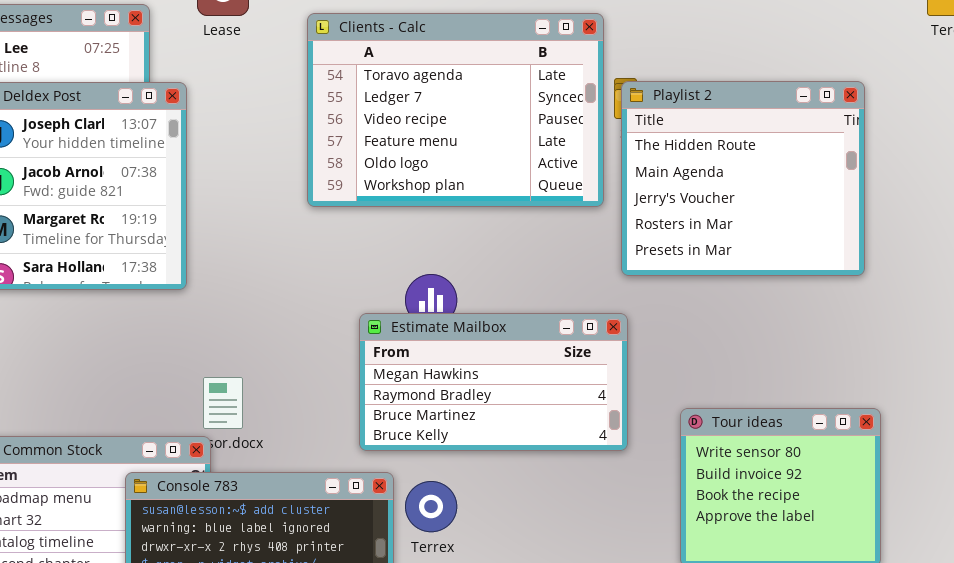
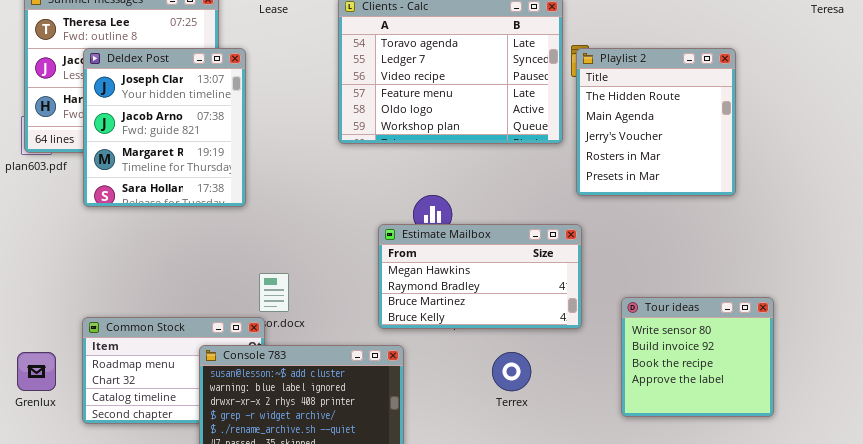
Playlist 2: [621,81,865,276] -> [576,48,736,196], resized
Terrex: [405,481,457,532] -> [492,352,531,391], moved

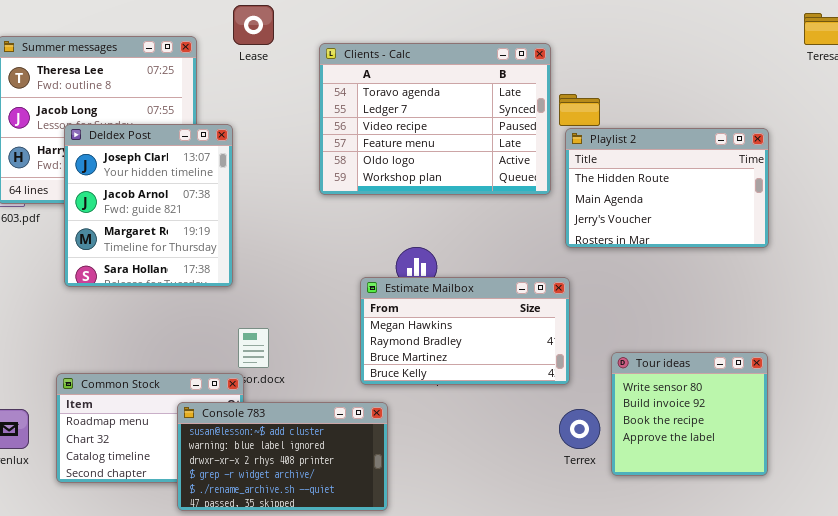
Playlist 2: [576,48,736,196] -> [565,128,769,248], resized
Deldex Post: [83,48,246,207] -> [64,124,233,287], moved
Terrex: [492,352,531,391] -> [559,409,600,449], moved

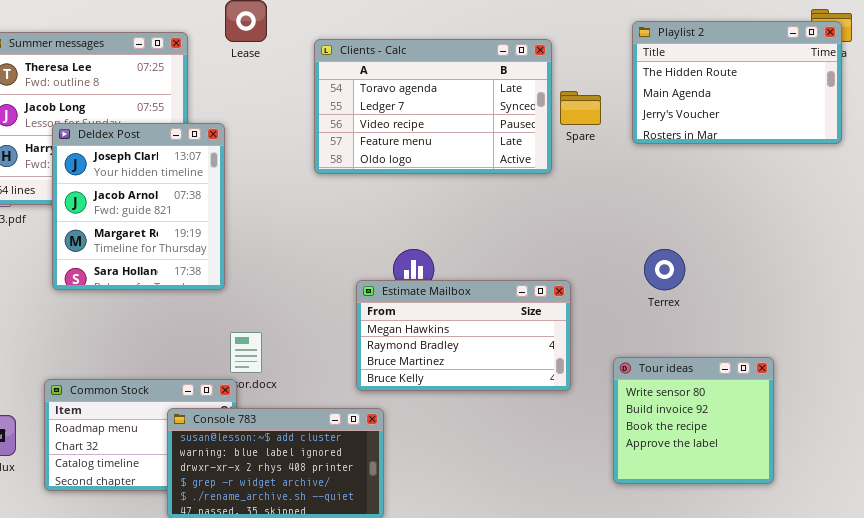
Clients - Calc: [319,43,551,195] -> [314,39,552,174], resized
Playlist 2: [565,128,769,248] -> [632,21,842,144], moved
Terrex: [559,409,600,449] -> [644,249,685,290], moved

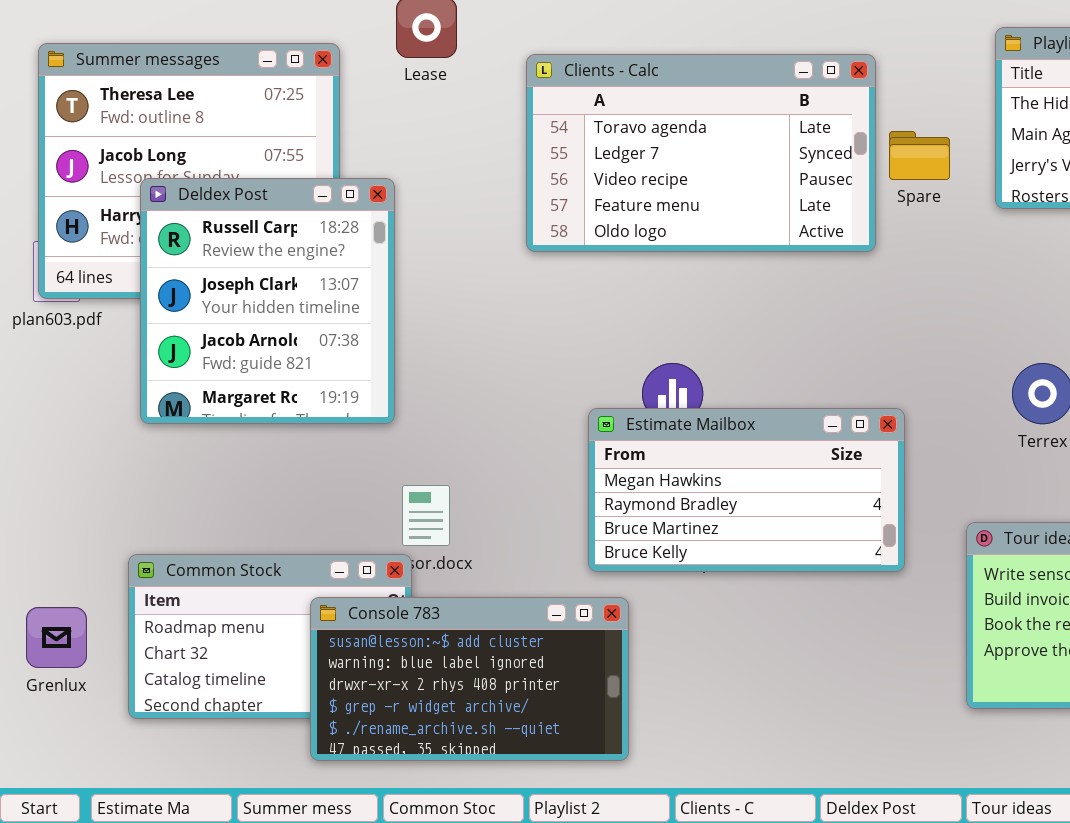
Deldex Post: [52,123,225,290] -> [140,178,395,424], scrolled up 1 row

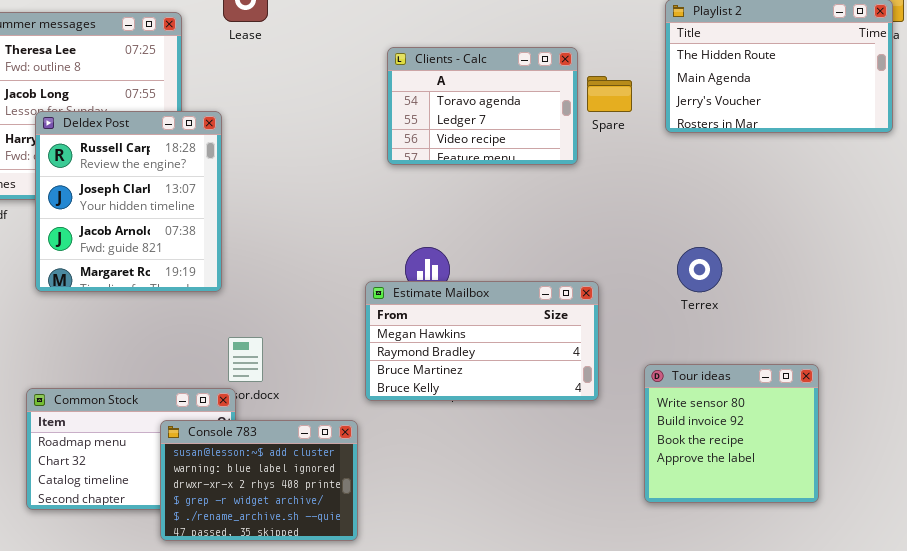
Clients - Calc: [526,54,876,252] -> [387,47,578,165], resized
Console 783: [310,597,629,761] -> [160,420,358,541], resized

